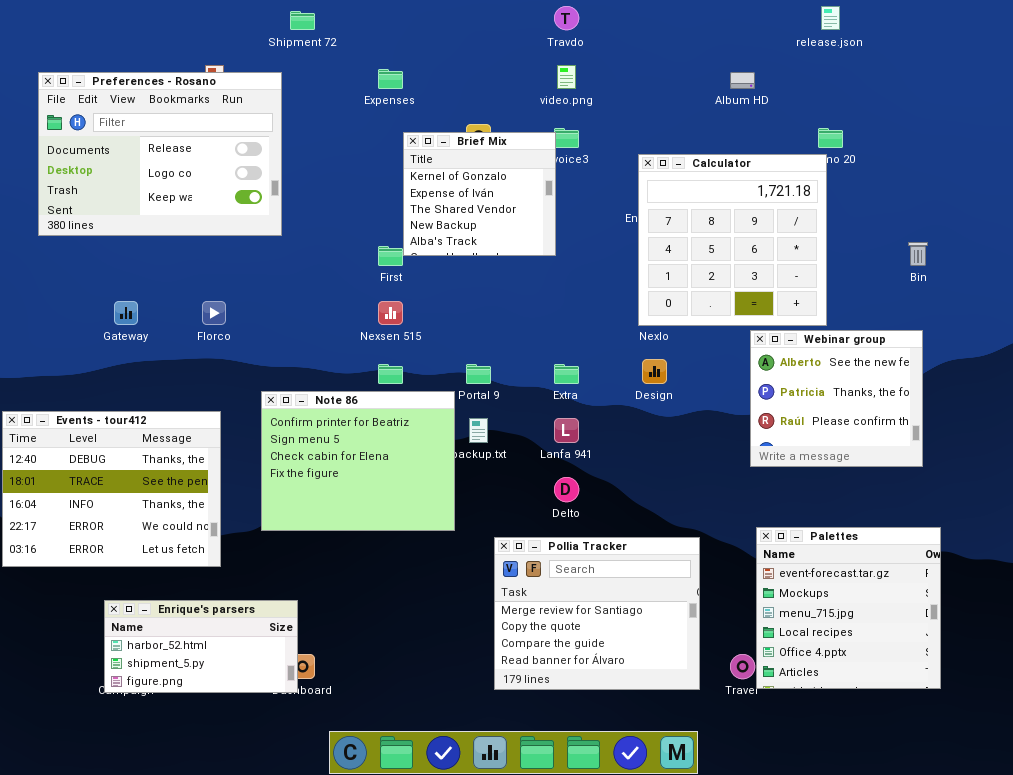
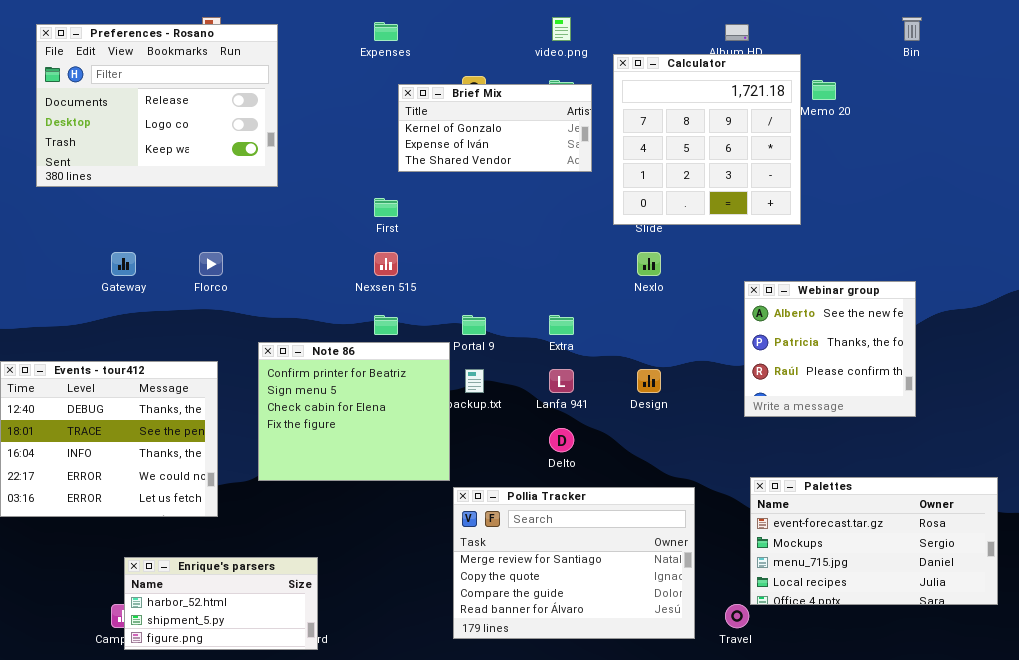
Brief Mix: [403,132,556,256] -> [398,84,592,172], resized
Calculator: [638,154,827,326] -> [613,54,801,225], moved
Bin: [908,242,928,266] -> [902,17,922,41], moved
Design: [642,359,667,384] -> [637,369,661,393], moved
Palettes: [756,527,941,689] -> [750,477,998,605], resized
Pollia Tracker: [494,537,700,690] -> [453,487,695,639], resized
Enrique's parsers: [104,600,298,693] -> [124,557,318,650], moved

